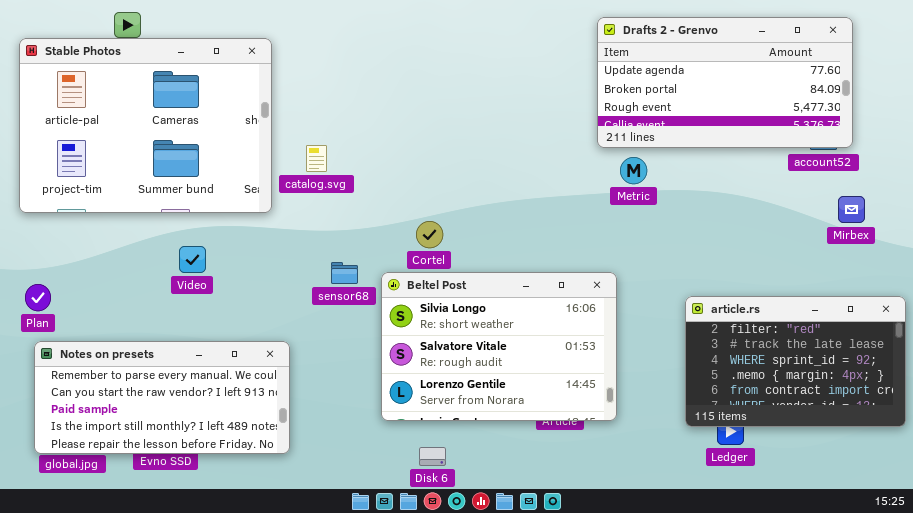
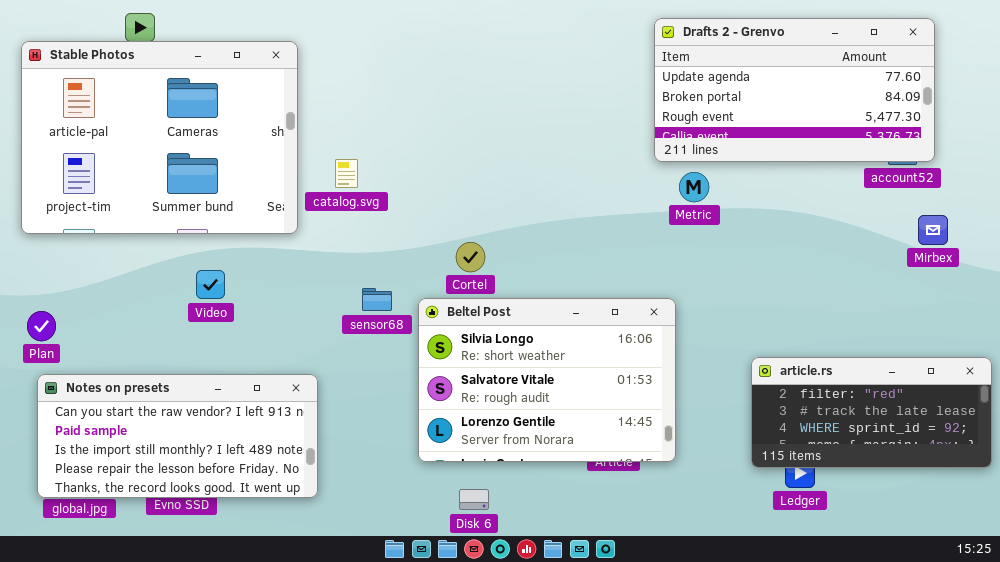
article.rs: [685,296,906,427] -> [751,357,992,468], resized
Notes on presets: [34,341,290,454] -> [37,374,318,498], scrolled down 1 row

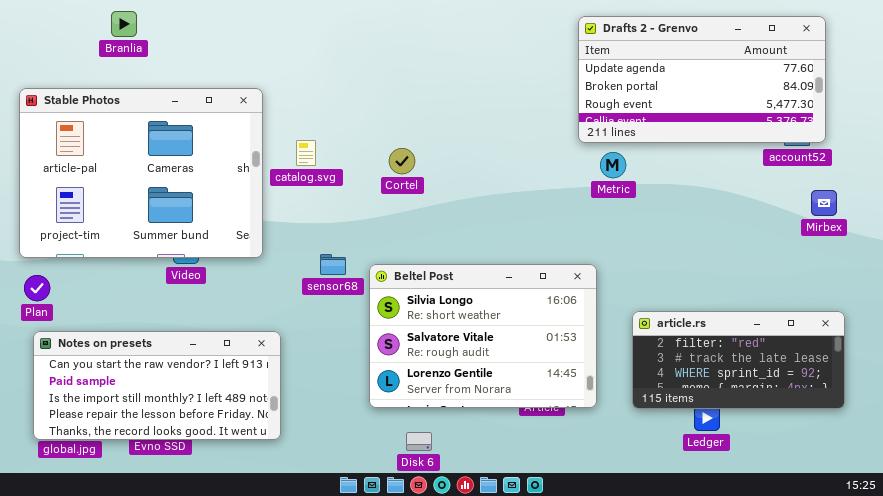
Stable Photos: [21,41,298,234] -> [19,88,263,258], moved
Cortel: [456,242,485,272] -> [389,148,415,174], moved
article.rs: [751,357,992,468] -> [632,311,845,409], moved

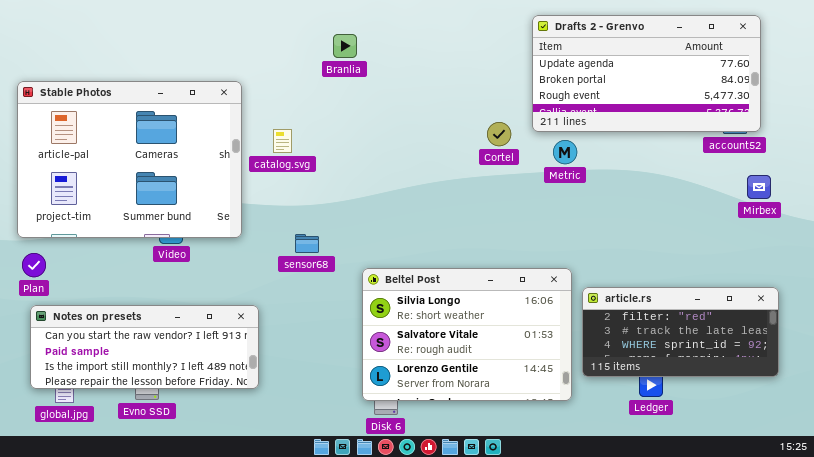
Branlia: [111,11,137,37] -> [333,34,357,58], moved
Cortel: [389,148,415,174] -> [487,122,511,146], moved
Beltel Post: [369,264,597,408] -> [362,268,572,401], moved
Notes on presets: [33,331,281,440] -> [30,305,259,389], resized

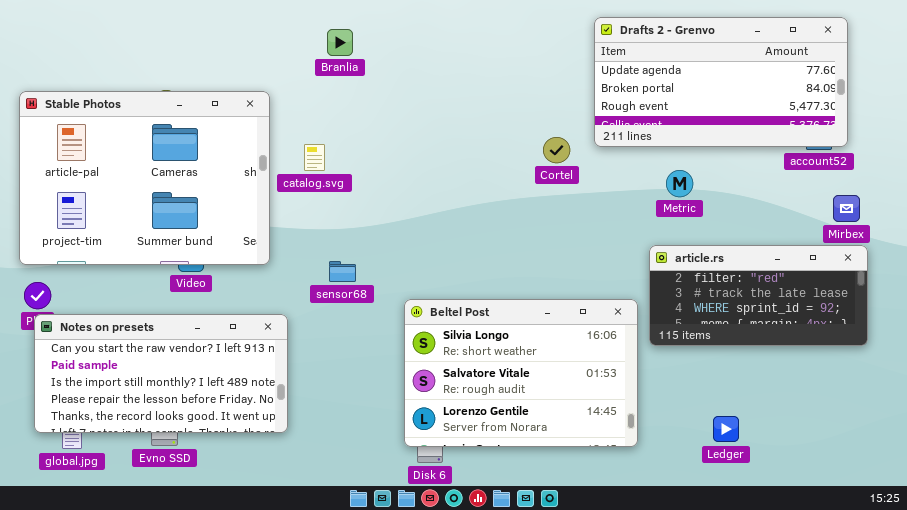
Branlia: [333,34,357,58] -> [327,29,353,56], moved
Metric: [553,140,577,164] -> [666,170,693,197], moved
article.rs: [582,287,779,377] -> [649,245,868,346], moved
Notes on presets: [30,305,259,389] -> [34,314,288,433], resized

